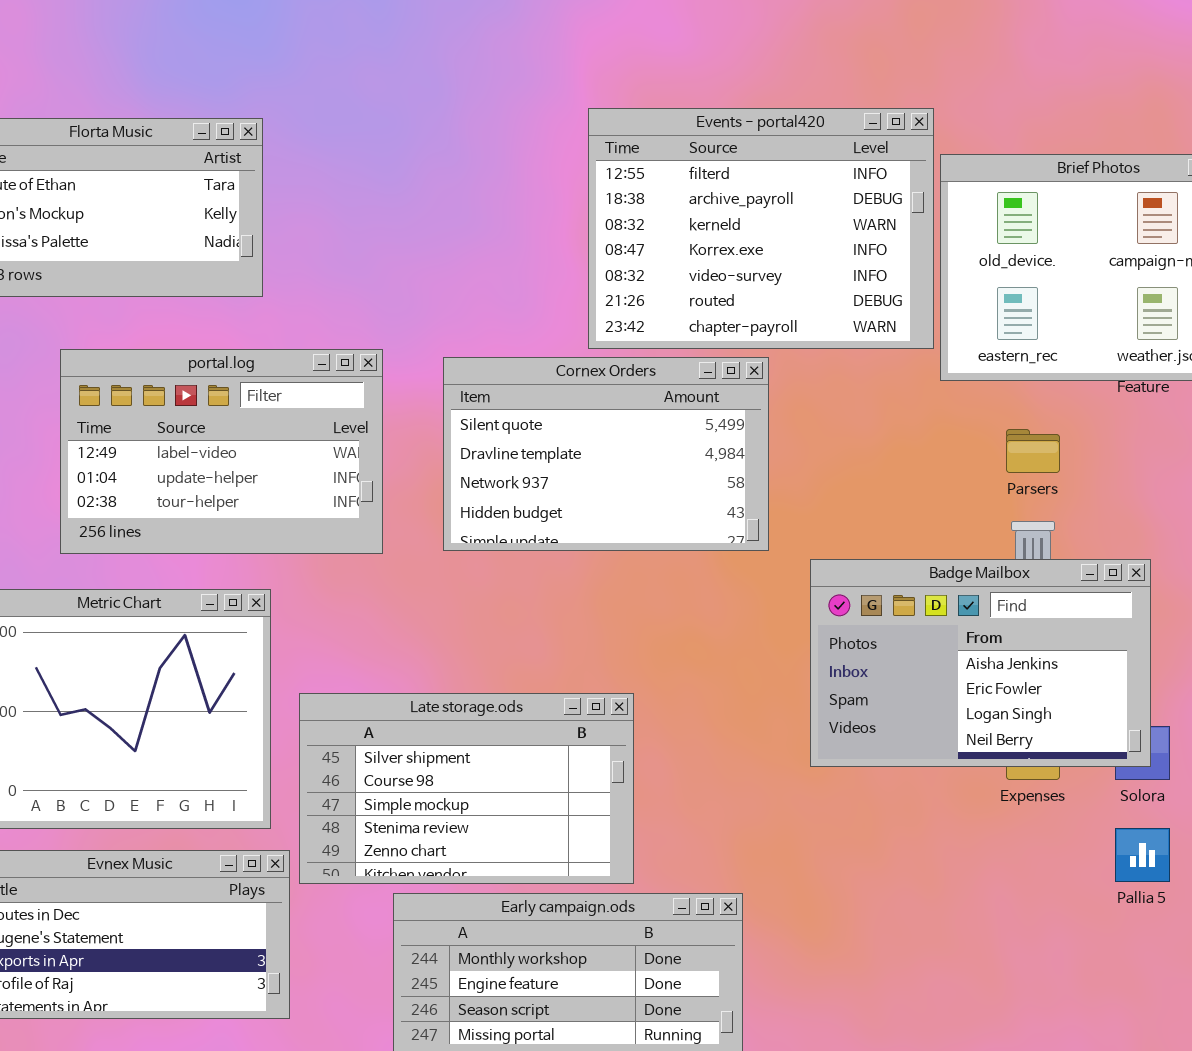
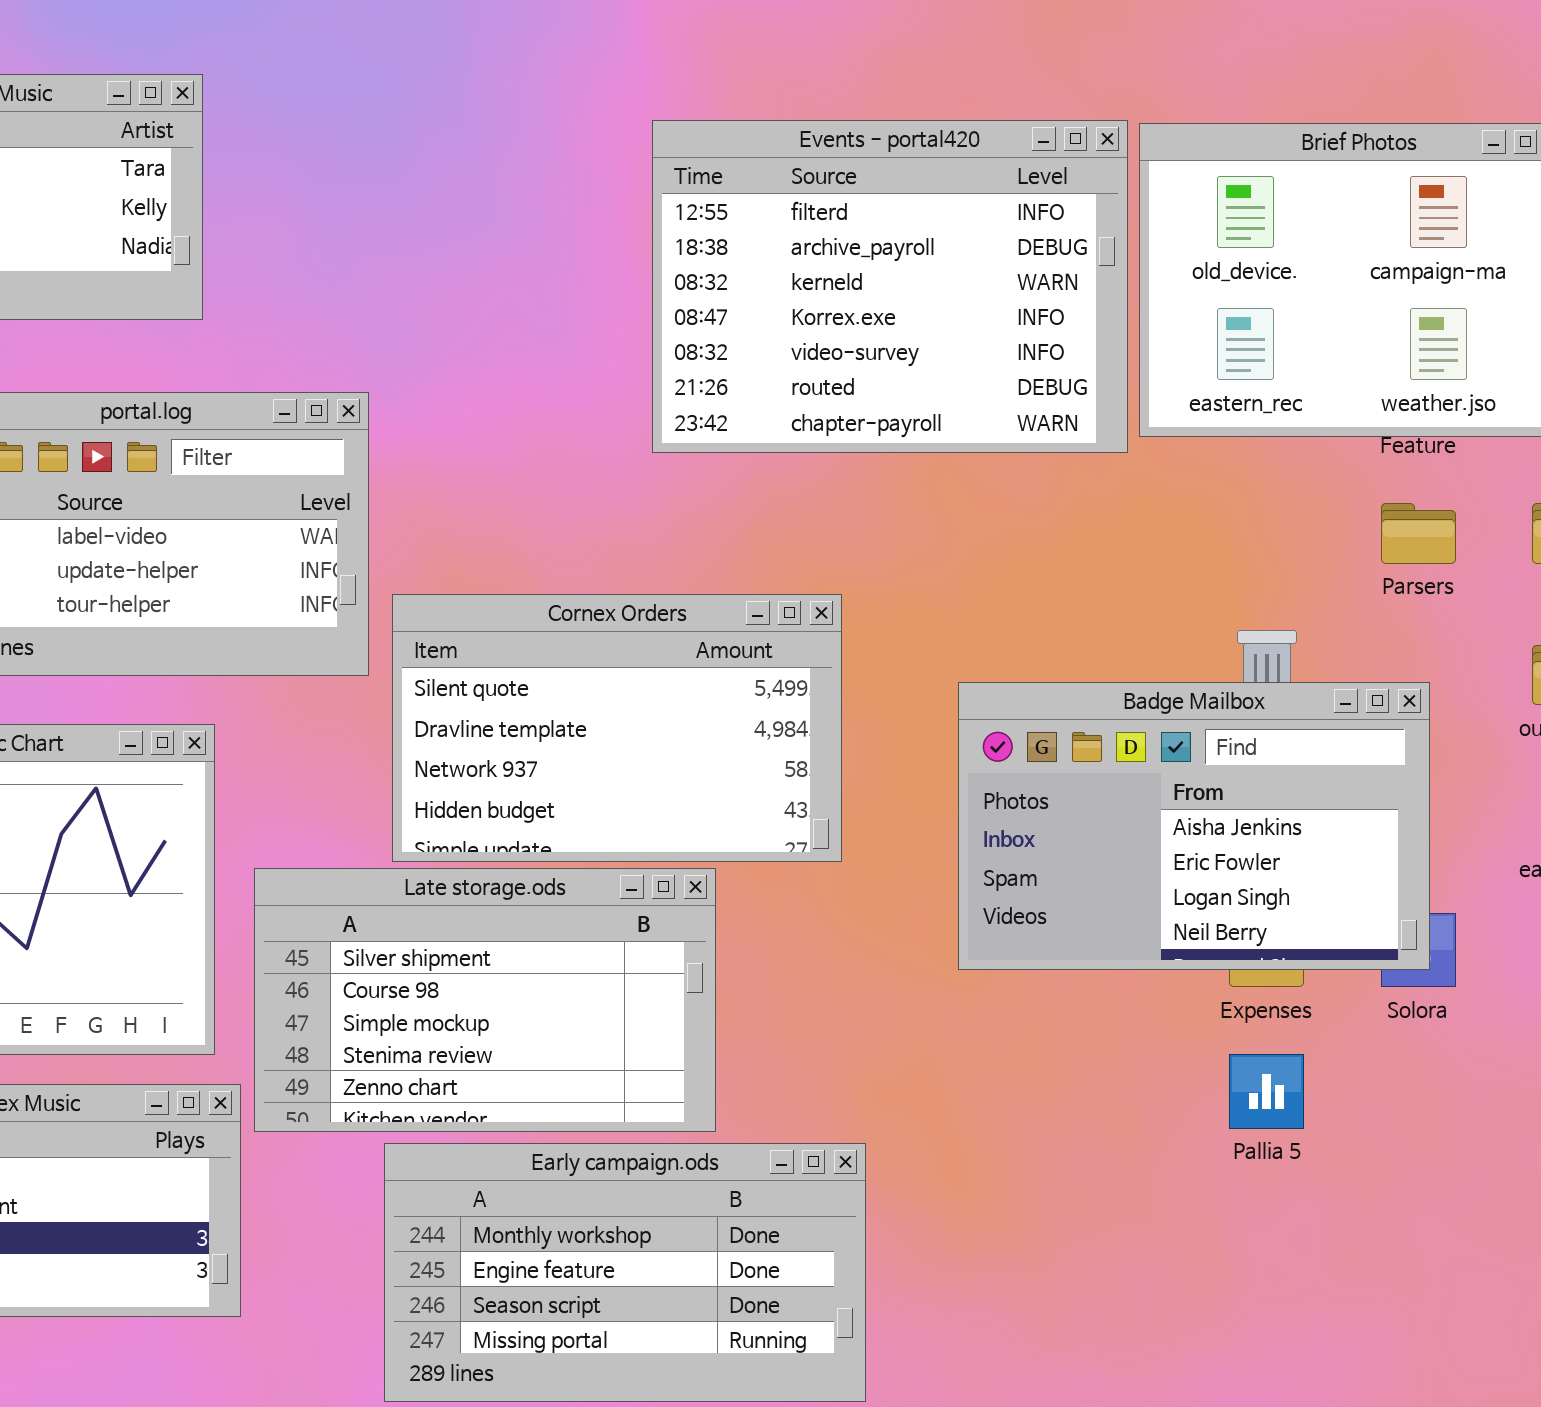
Events - portal420: [588,108,934,349] -> [652,120,1128,453], moved
Cornex Orders: [443,357,769,551] -> [392,594,842,862], moved
Parsers: [1006,429,1060,473] -> [1381,503,1456,564], moved
Pallia 5: [1115,828,1170,882] -> [1229,1054,1304,1129], moved

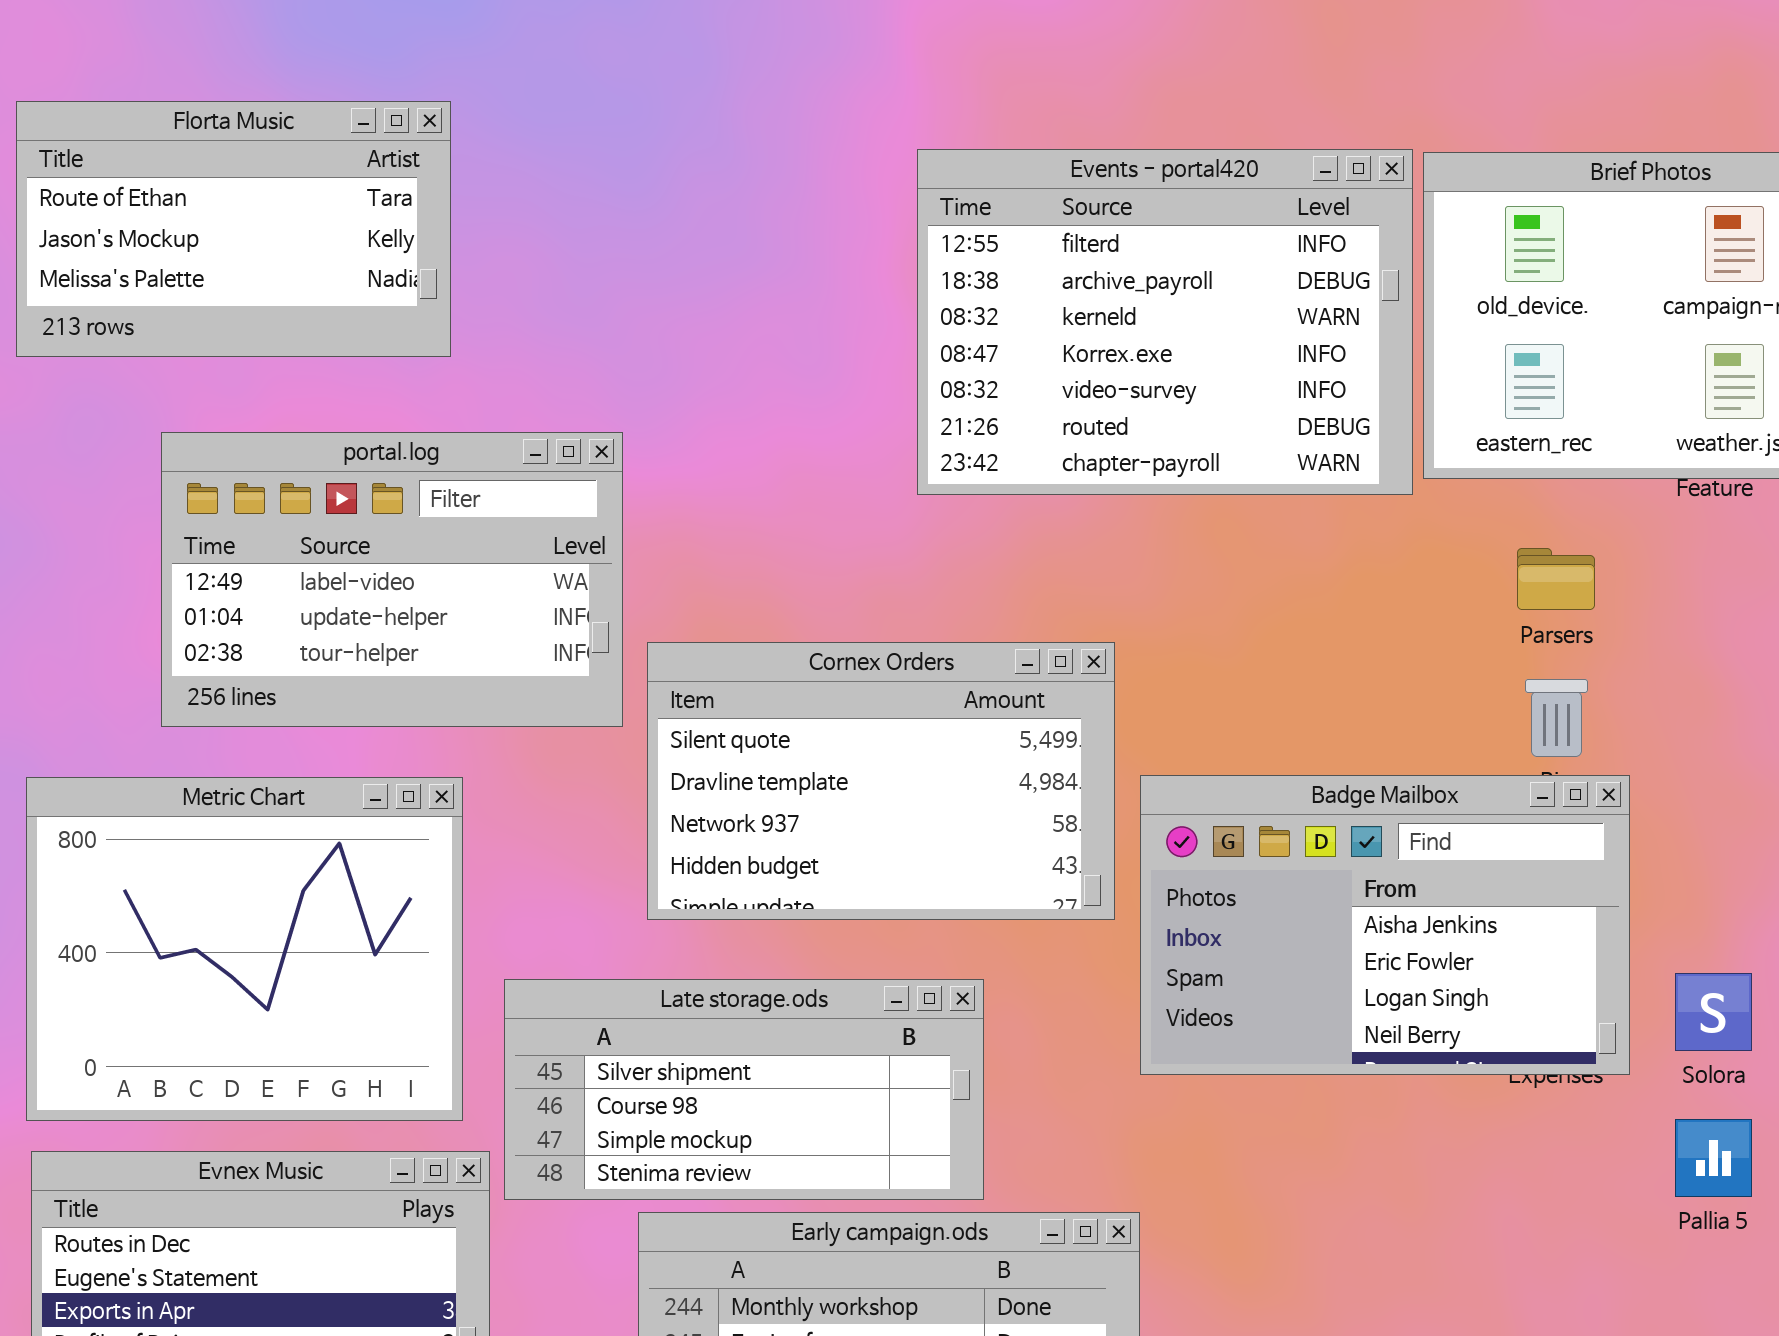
Parsers: [1381,503,1456,564] -> [1517,548,1595,610], moved
Badge Mailbox: [958,682,1430,970] -> [1140,775,1630,1075], moved
Late storage.ods: [254,868,716,1132] -> [504,979,984,1200], resized
Pallia 5: [1229,1054,1304,1129] -> [1675,1119,1752,1197], moved

